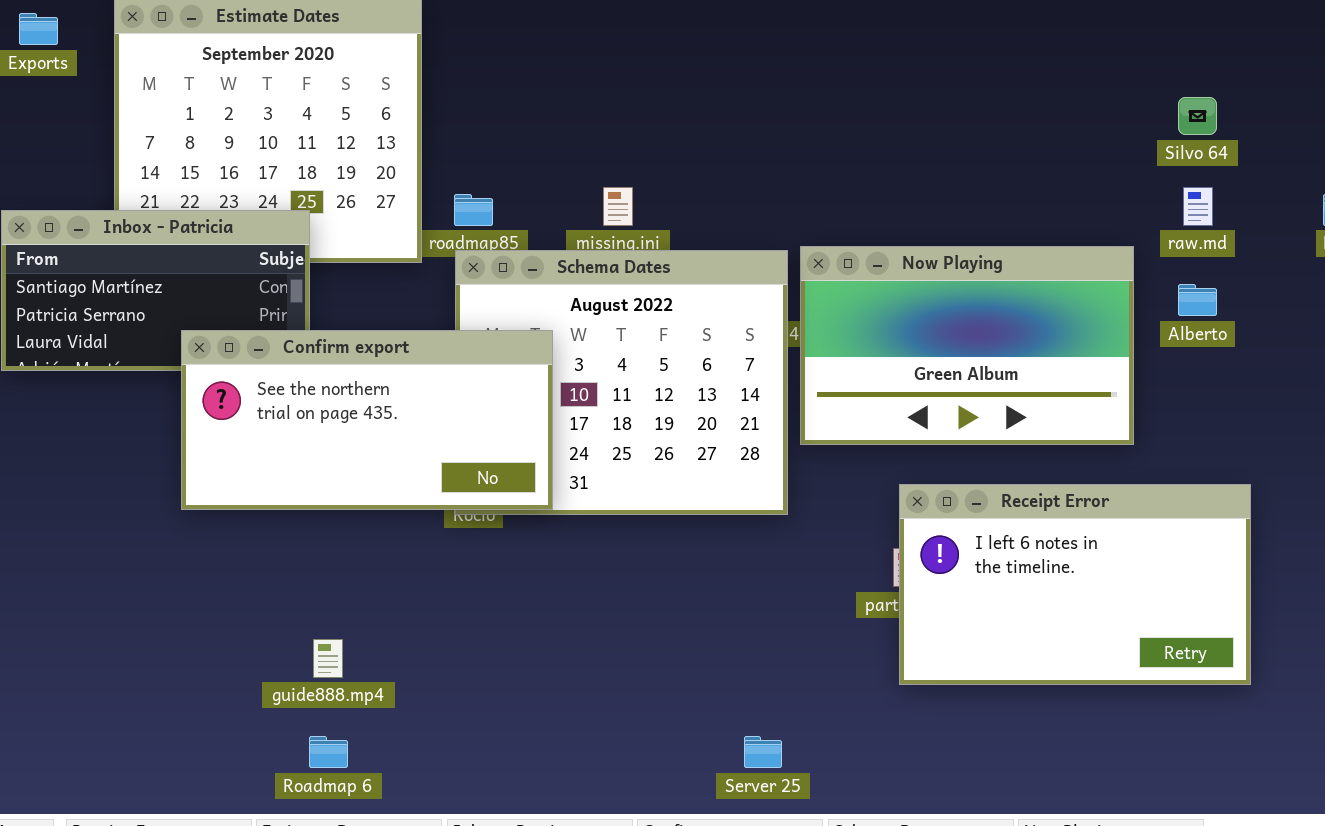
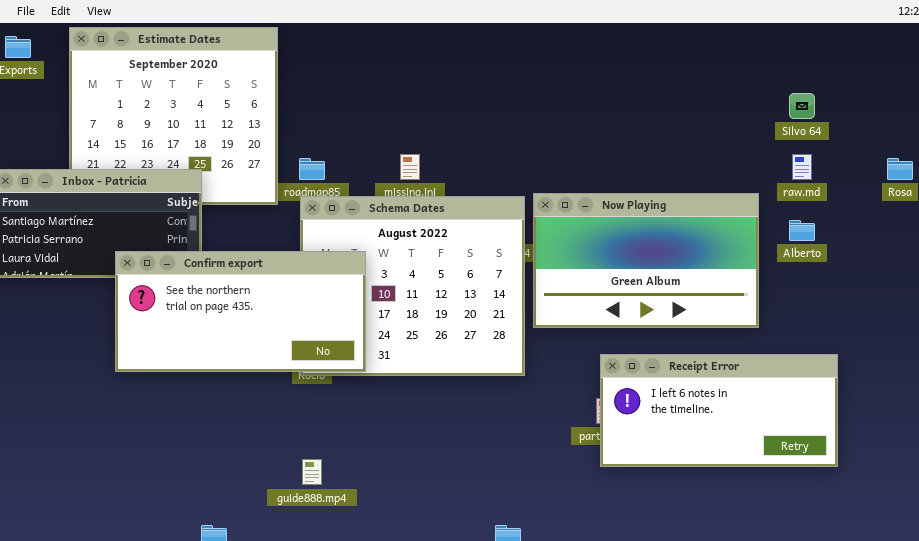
Receipt Error: [899,484,1251,685] -> [600,354,838,467], resized
guide888.mp4: [313,639,343,678] -> [302,459,322,485], moved

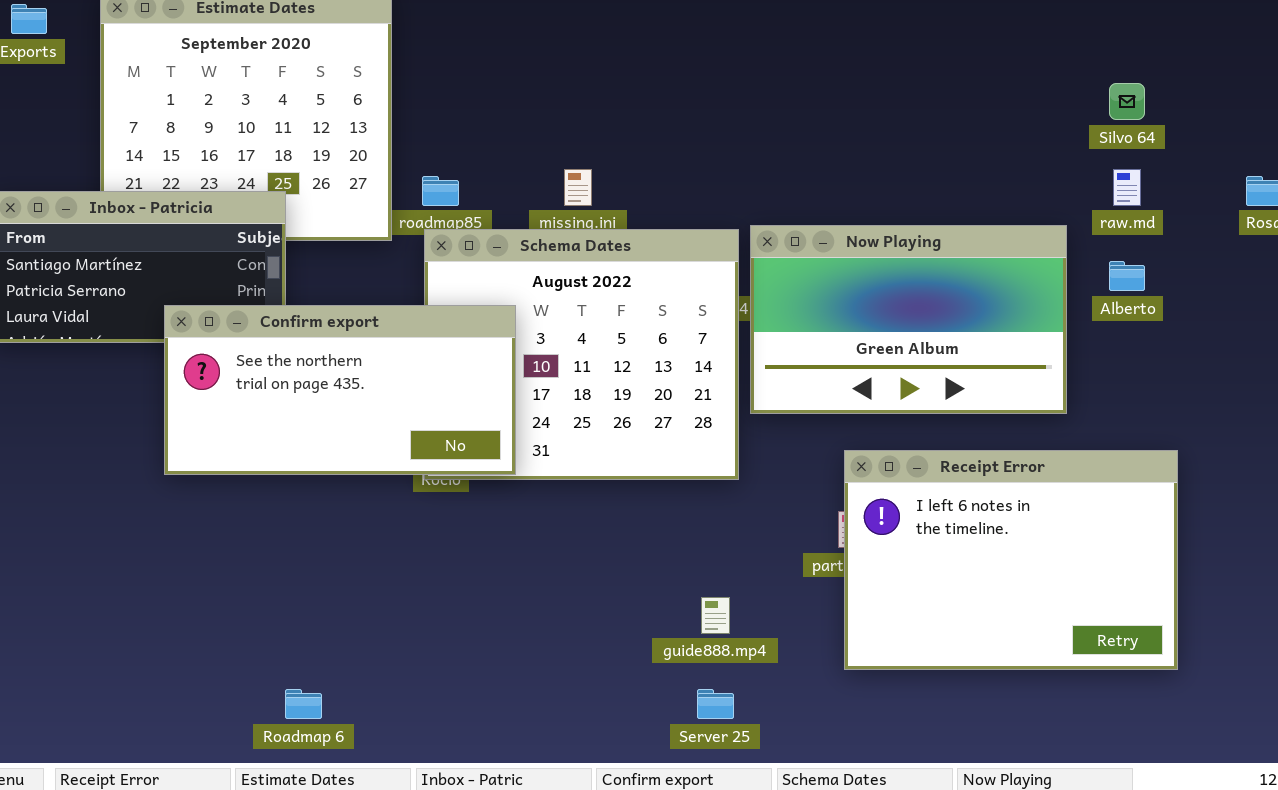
Receipt Error: [600,354,838,467] -> [844,450,1178,670], resized
guide888.mp4: [302,459,322,485] -> [701,597,730,634], moved

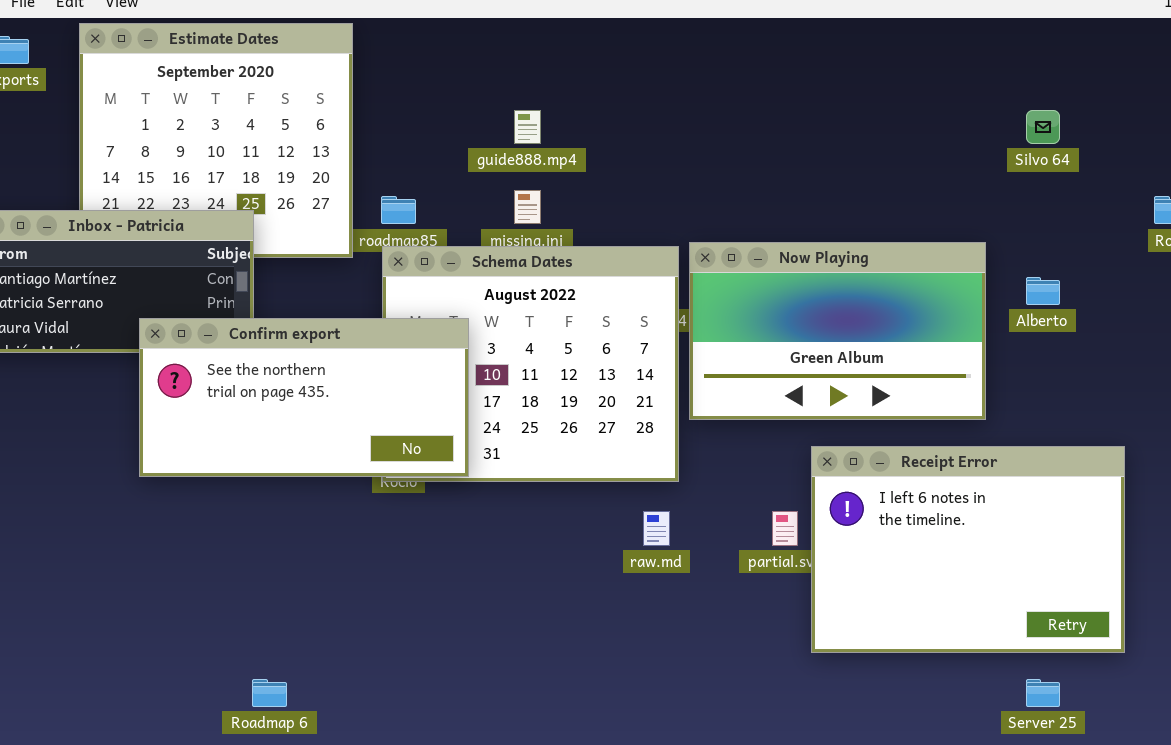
raw.md: [1113,169,1141,206] -> [643,511,670,546], moved
Receipt Error: [844,450,1178,670] -> [811,446,1125,653], moved
guide888.mp4: [701,597,730,634] -> [514,110,541,144], moved
Server 25: [697,689,734,719] -> [1026,679,1060,707], moved

